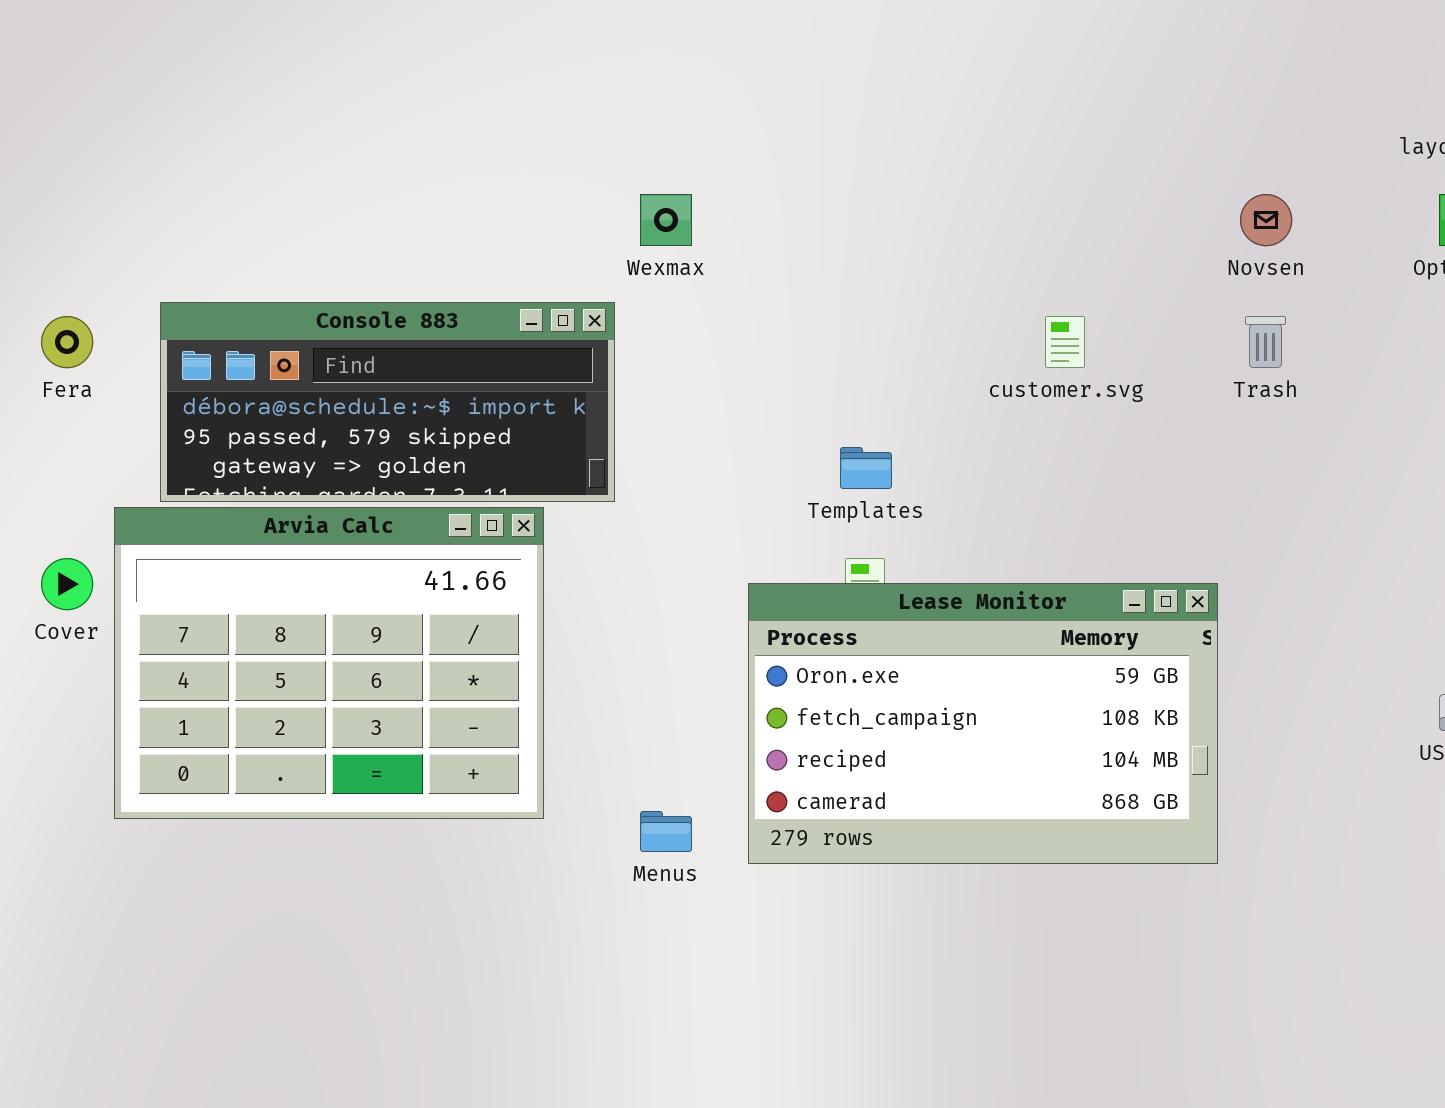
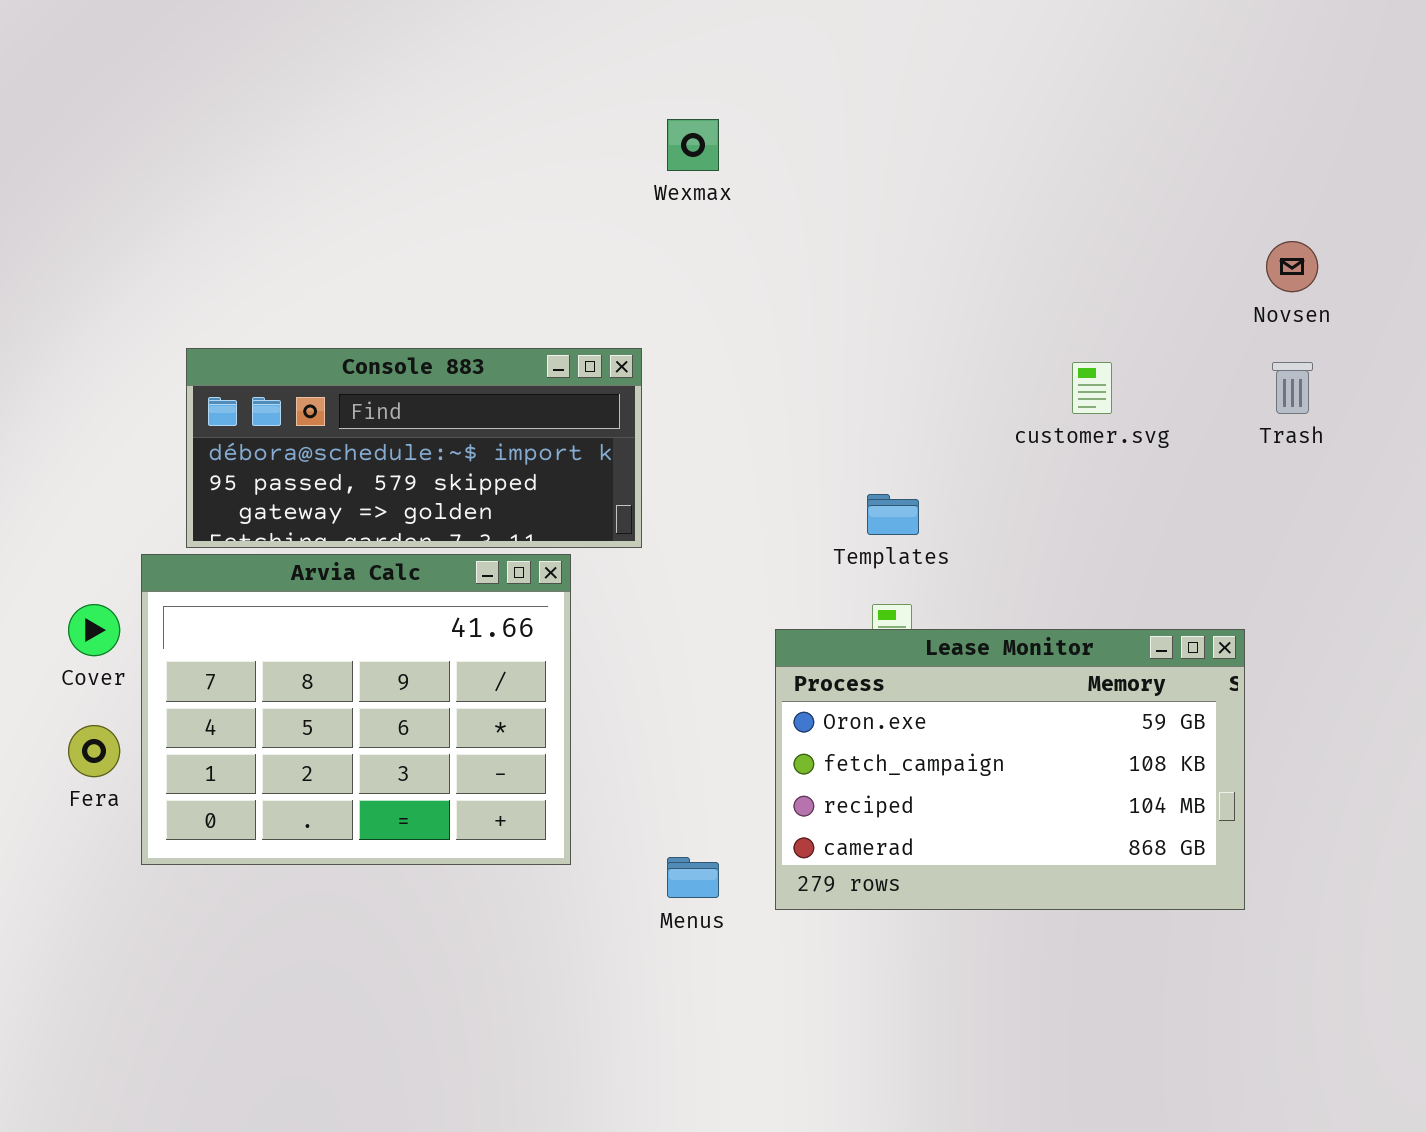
Wexmax: [640,194,692,246] -> [667,119,719,171], moved
Fera: [41,316,93,368] -> [68,725,120,777], moved

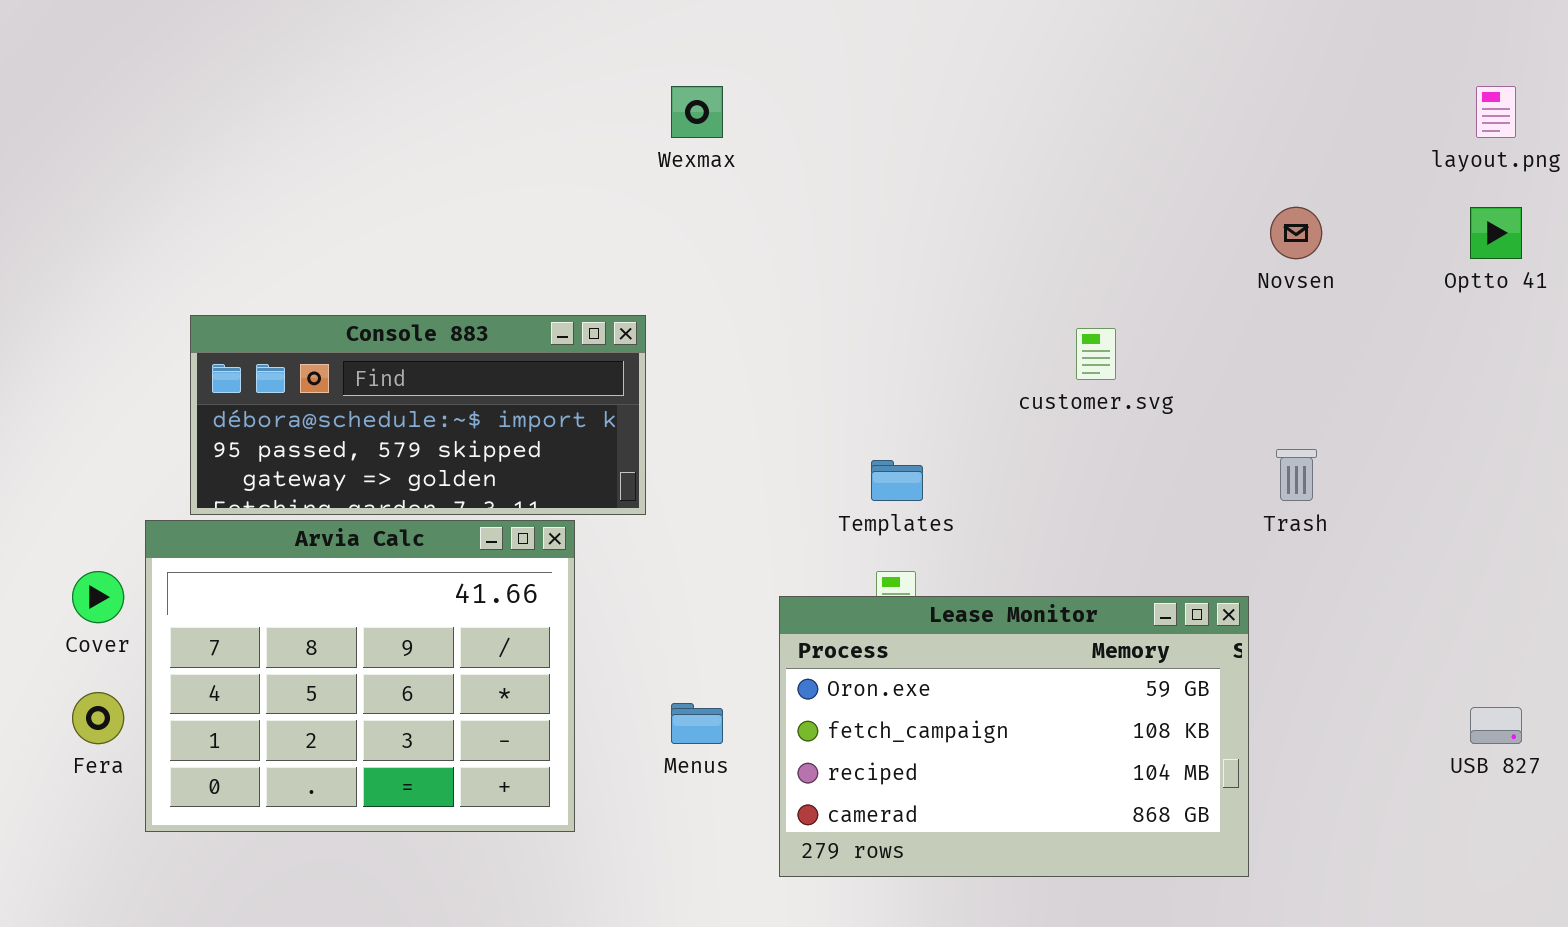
Trash: [1272,362,1313,414] -> [1276,449,1317,501], moved
Menus: [667,857,719,898] -> [671,703,723,744], moved

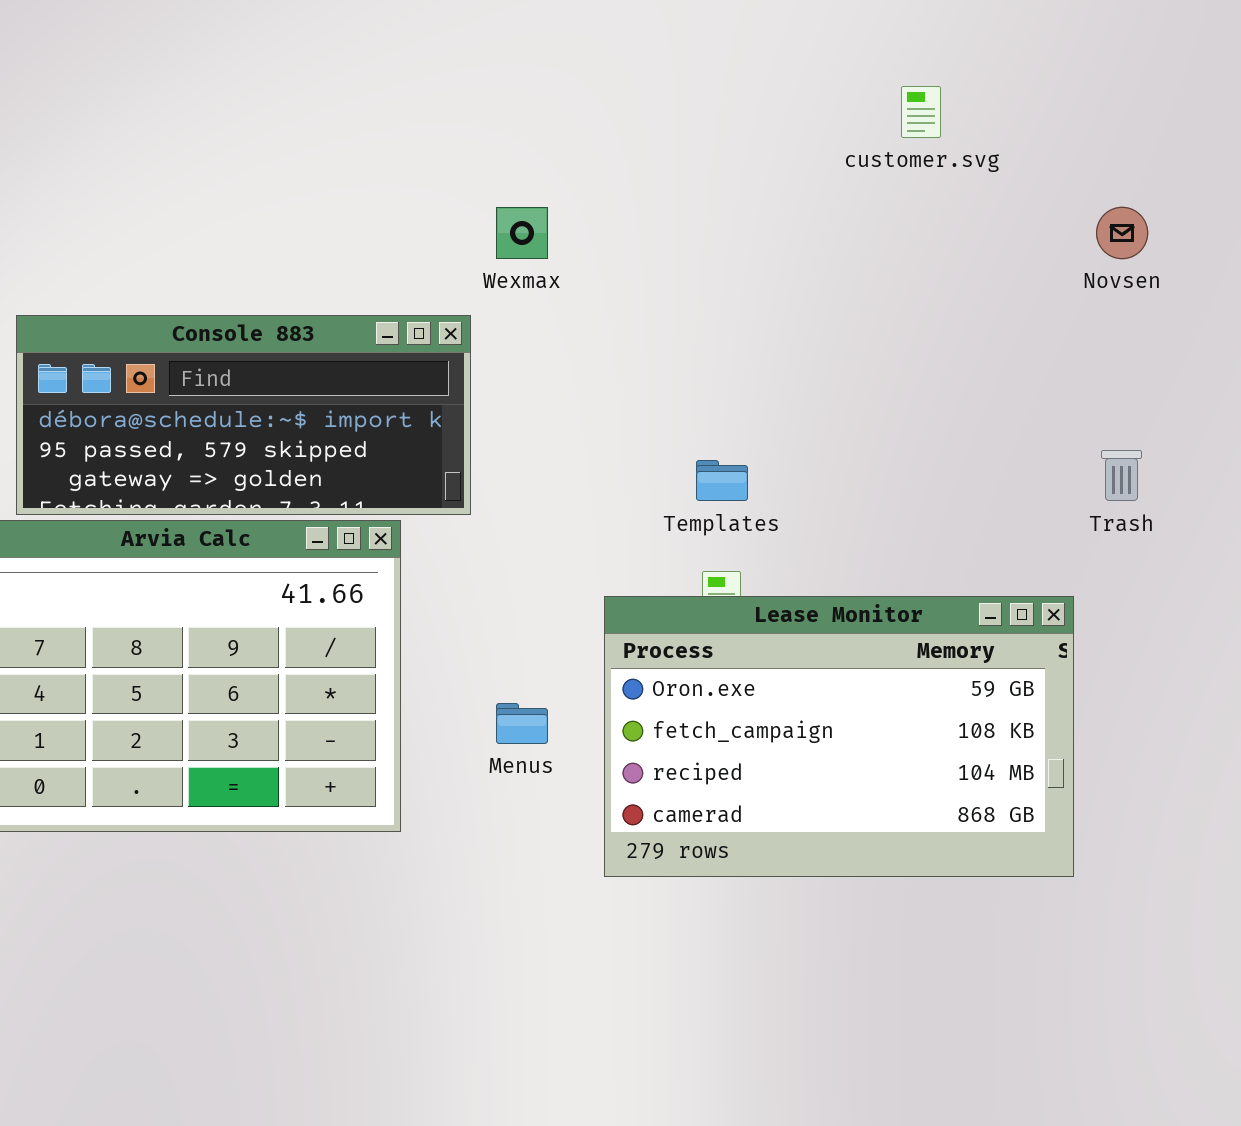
Wexmax: [671,86,723,138] -> [496,207,548,259], moved
customer.svg: [1076,328,1116,380] -> [901,86,941,138], moved

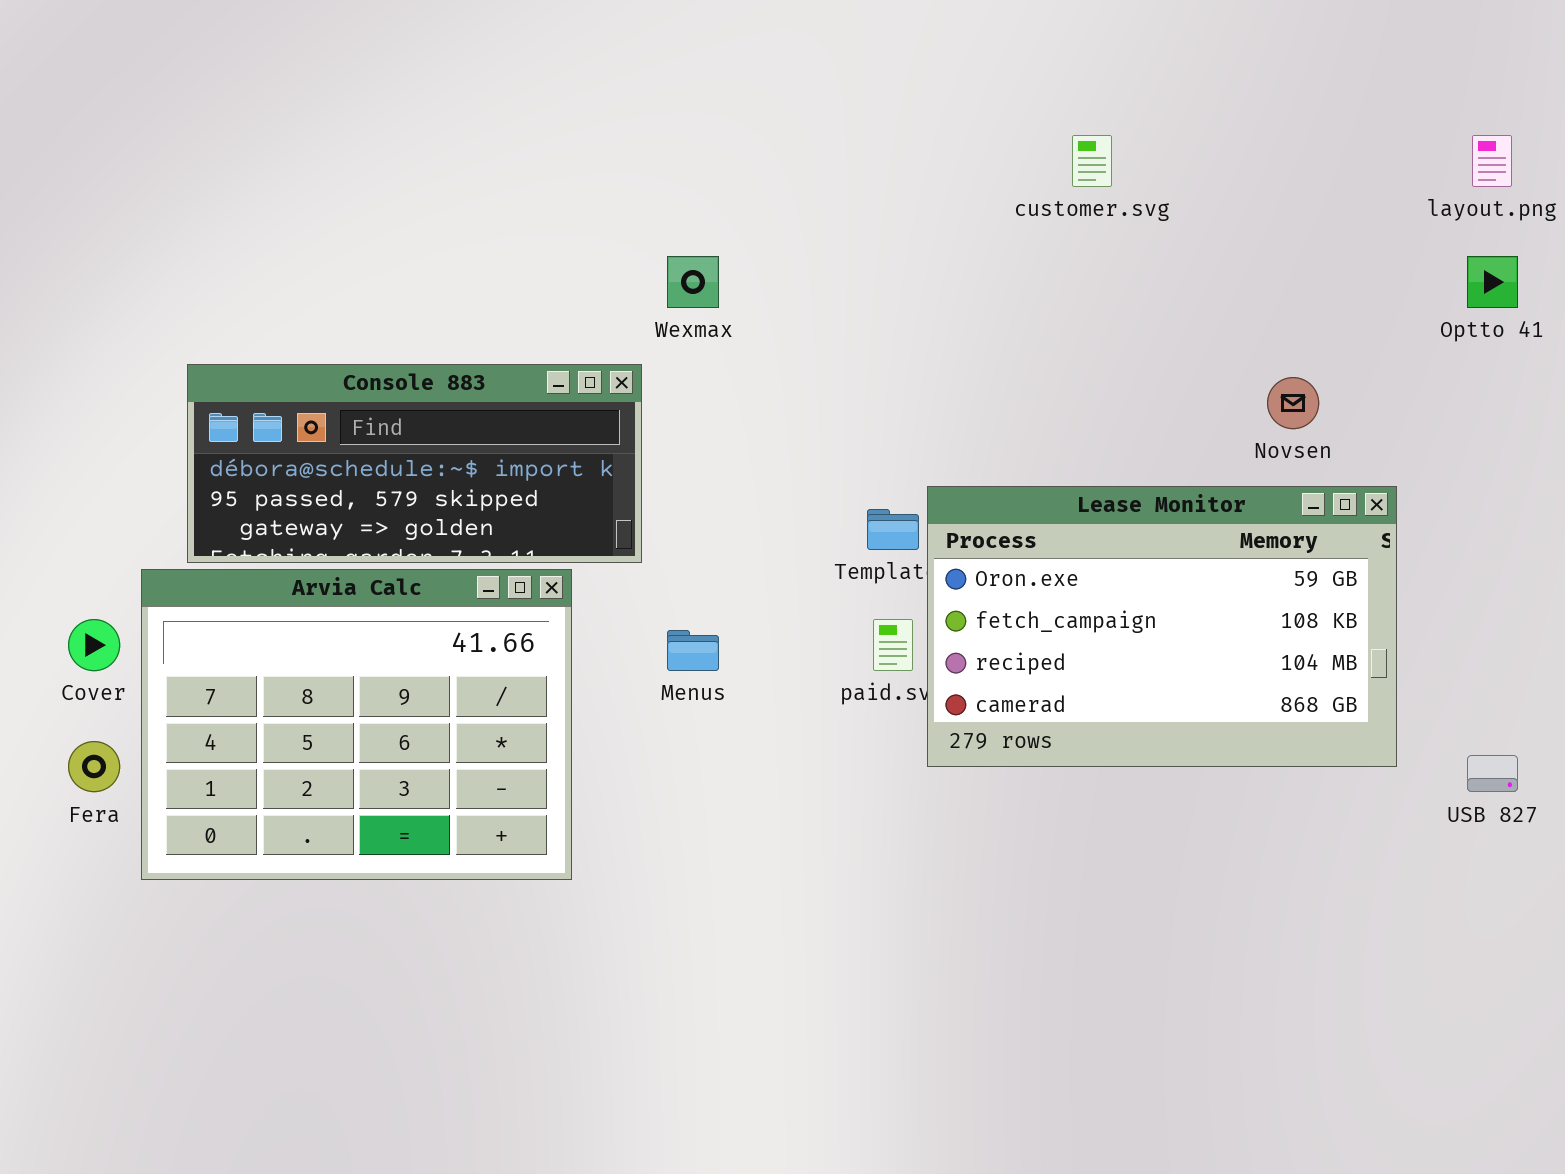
Novsen: [1096,207,1148,259] -> [1267,377,1319,429], moved
Lease Monitor: [604,596,1074,877] -> [927,486,1397,767], moved
Menus: [496,703,548,744] -> [667,630,719,671], moved

